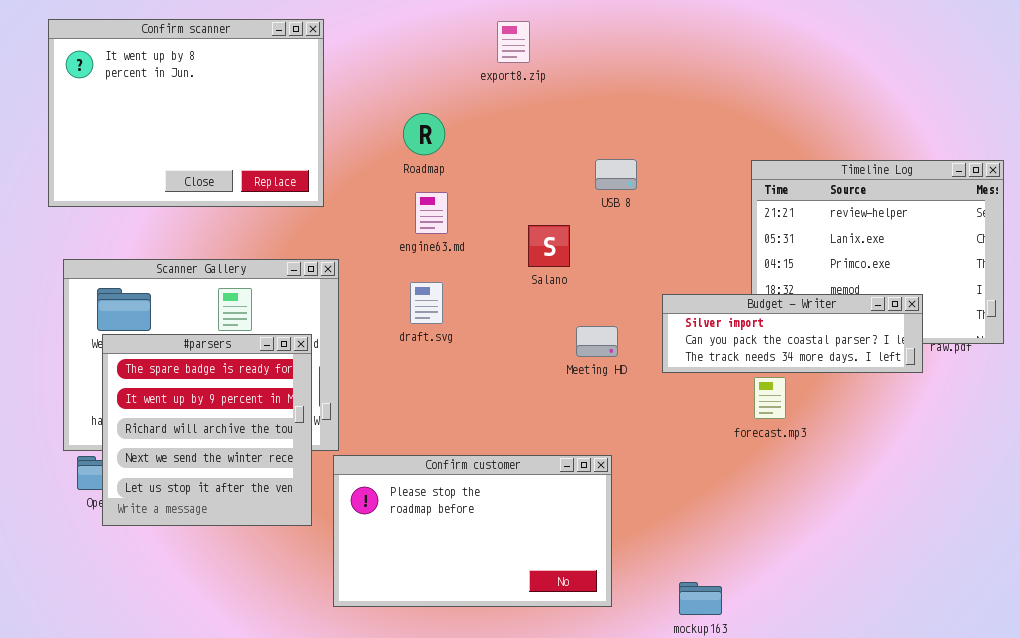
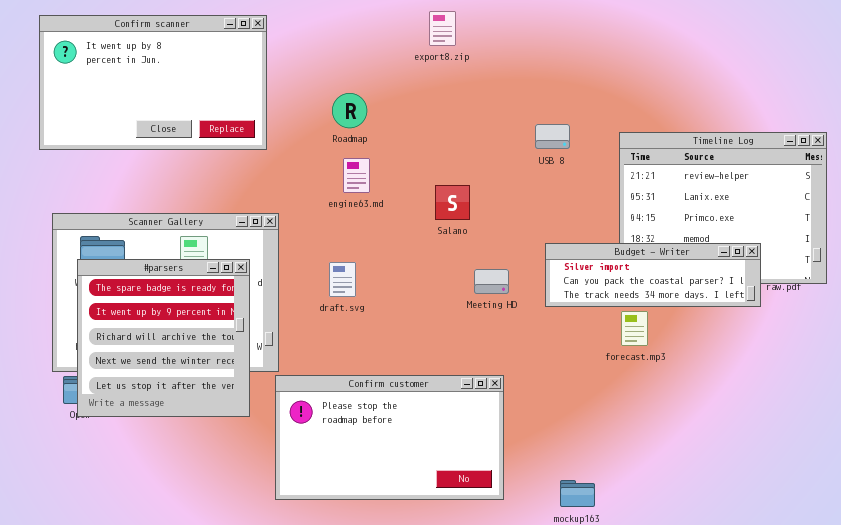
Confirm scanner: [48,19,324,207] -> [39,15,267,150], resized
export8.zip: [497,21,530,63] -> [429,11,456,46], moved
USB 8: [595,159,637,190] -> [535,124,570,149], moved
draft.svg: [410,282,443,324] -> [329,262,356,297], moved
#parsers: [102,334,312,526] -> [77,259,250,417], moved

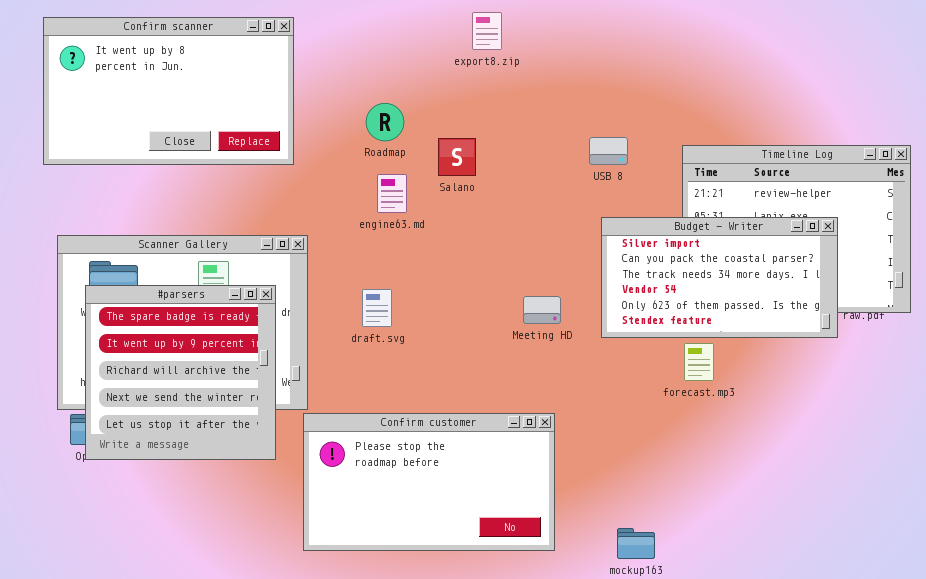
Salano: [435,185,470,220] -> [438,138,476,176], moved
Budget - Writer: [545,243,761,307] -> [601,217,838,338], resized

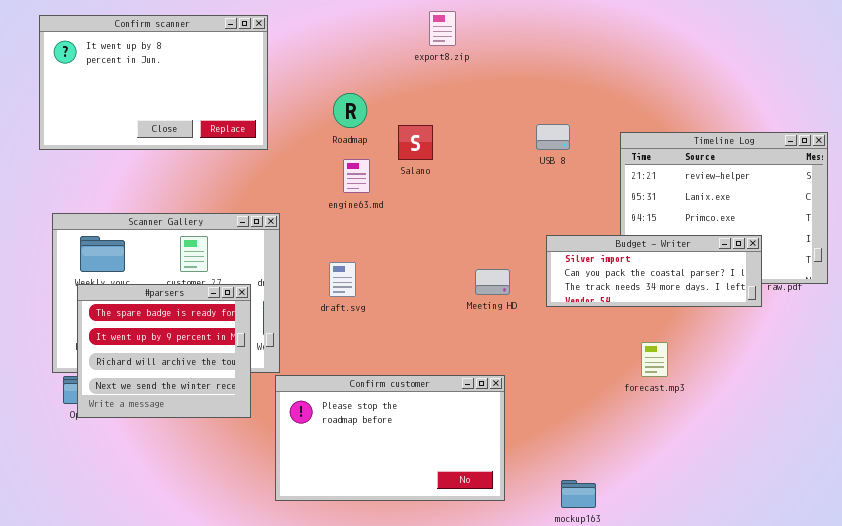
Budget - Writer: [601,217,838,338] -> [546,235,762,307], resized
#parsers: [85,285,276,460] -> [77,284,251,418], resized
forecast.mp3: [684,343,714,381] -> [641,342,668,377], moved

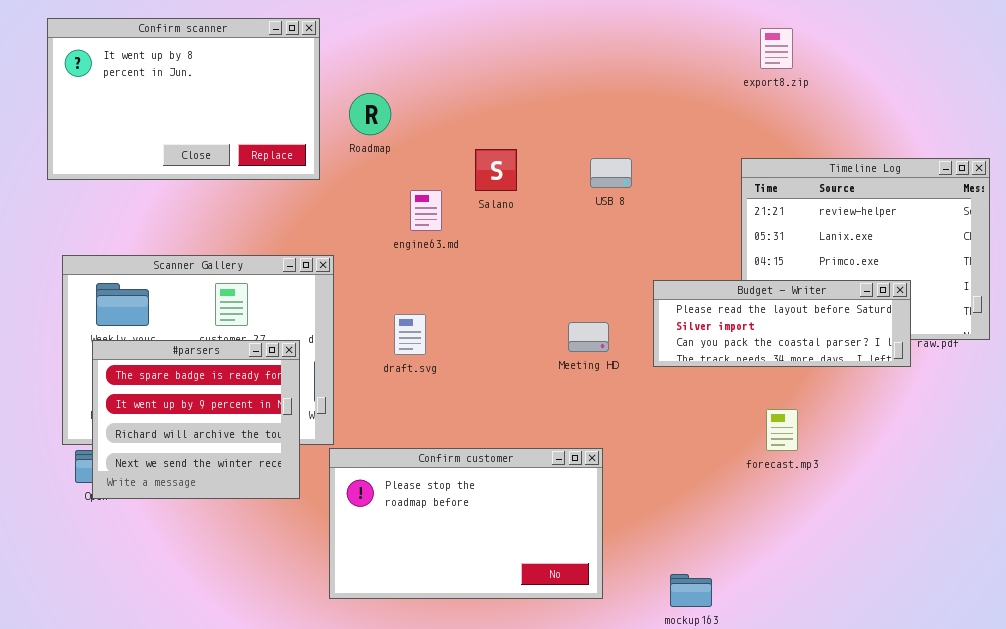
export8.zip: [429,11,456,46] -> [760,28,793,69], moved
Roadmap: [333,93,367,128] -> [349,93,391,135], moved
USB 8: [536,124,570,150] -> [590,158,632,188], moved
Budget - Writer: [546,235,762,307] -> [653,280,911,367], scrolled up 1 row

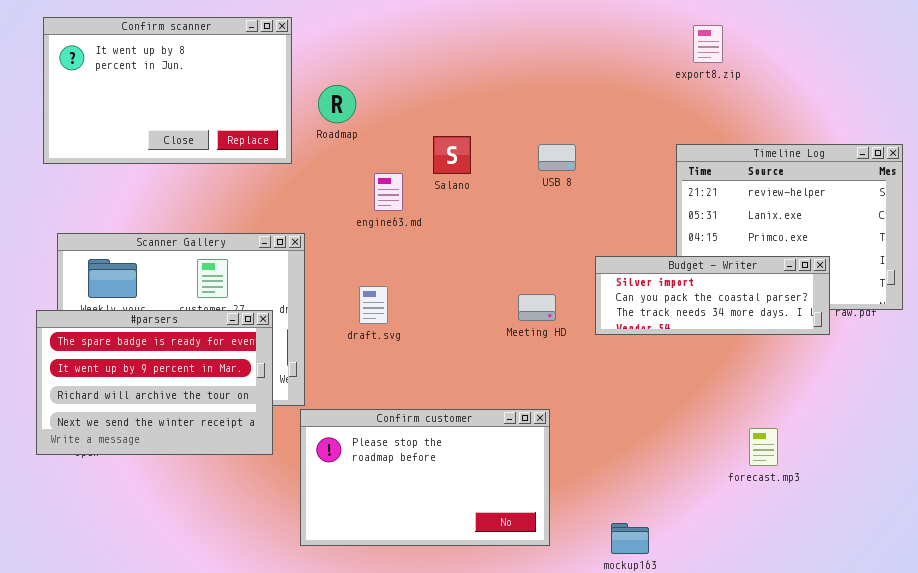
Budget - Writer: [653,280,911,367] -> [595,256,830,335], scrolled down 1 row
#parsers: [92,340,300,499] -> [36,310,273,455], resized
forecast.mp3: [766,409,798,451] -> [749,428,778,466], moved

